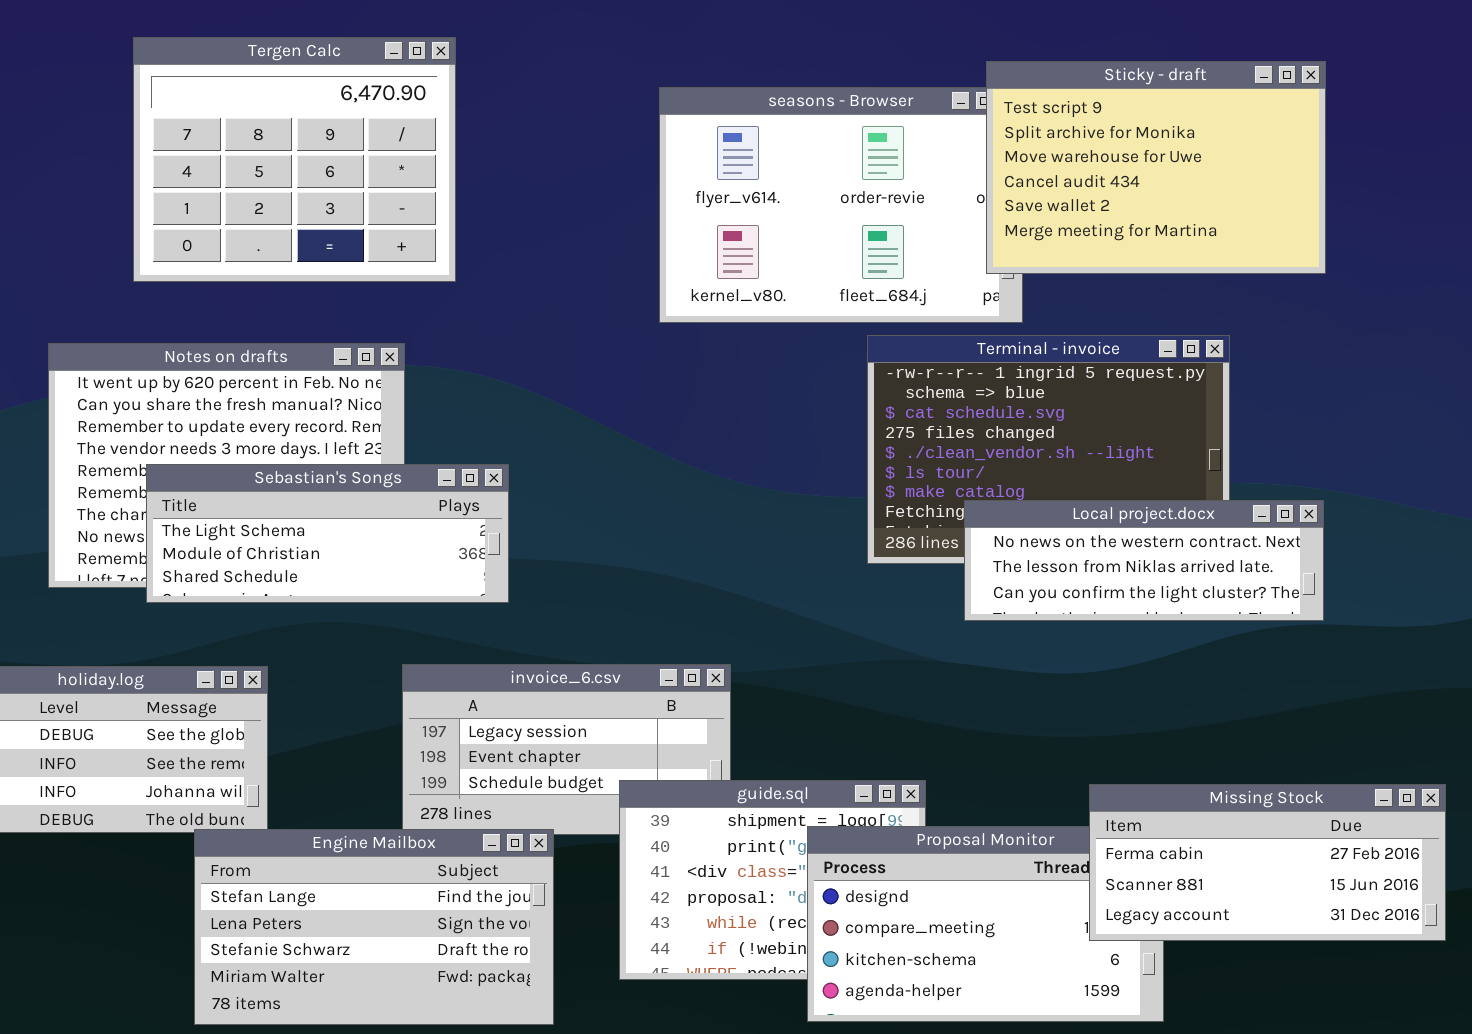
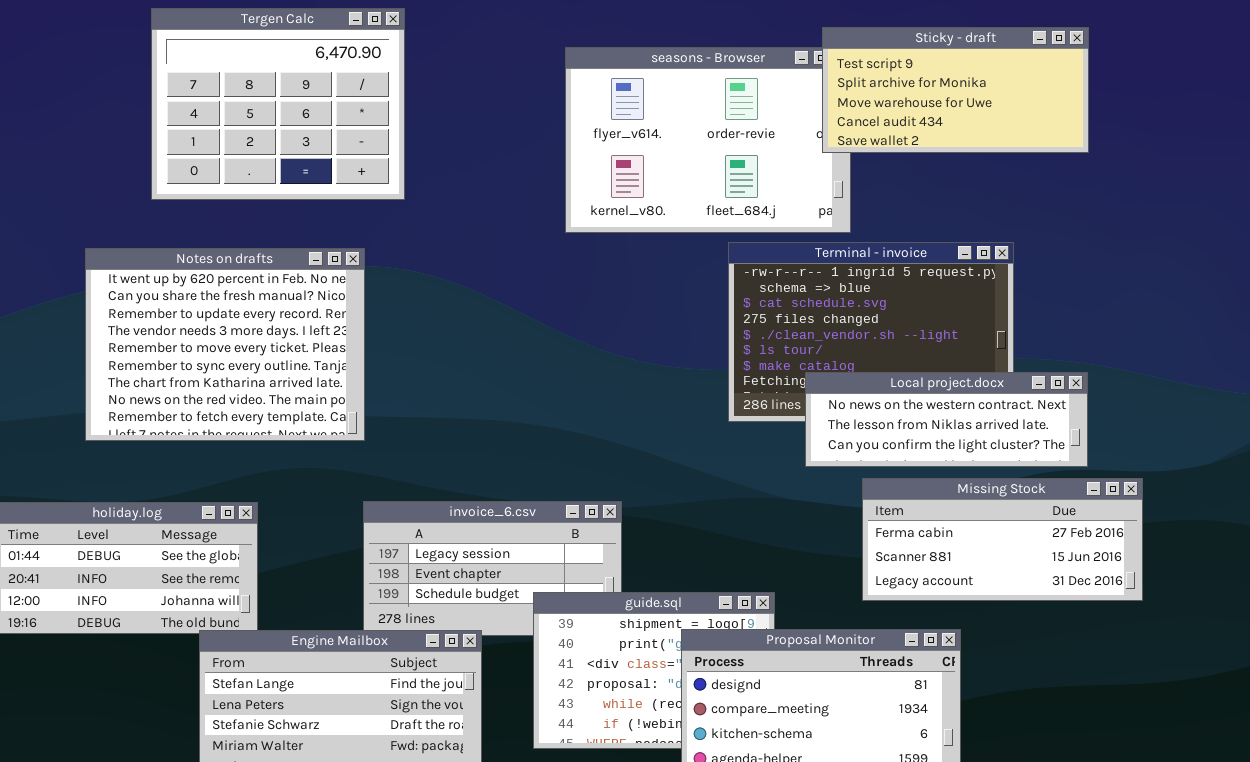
Sticky - draft: [986,61,1326,274] -> [822,27,1089,153], resized
Sebastian's Songs: [146,464,509,603] -> none, closed
Missing Stock: [1089,784,1446,941] -> [862,478,1143,601], moved

